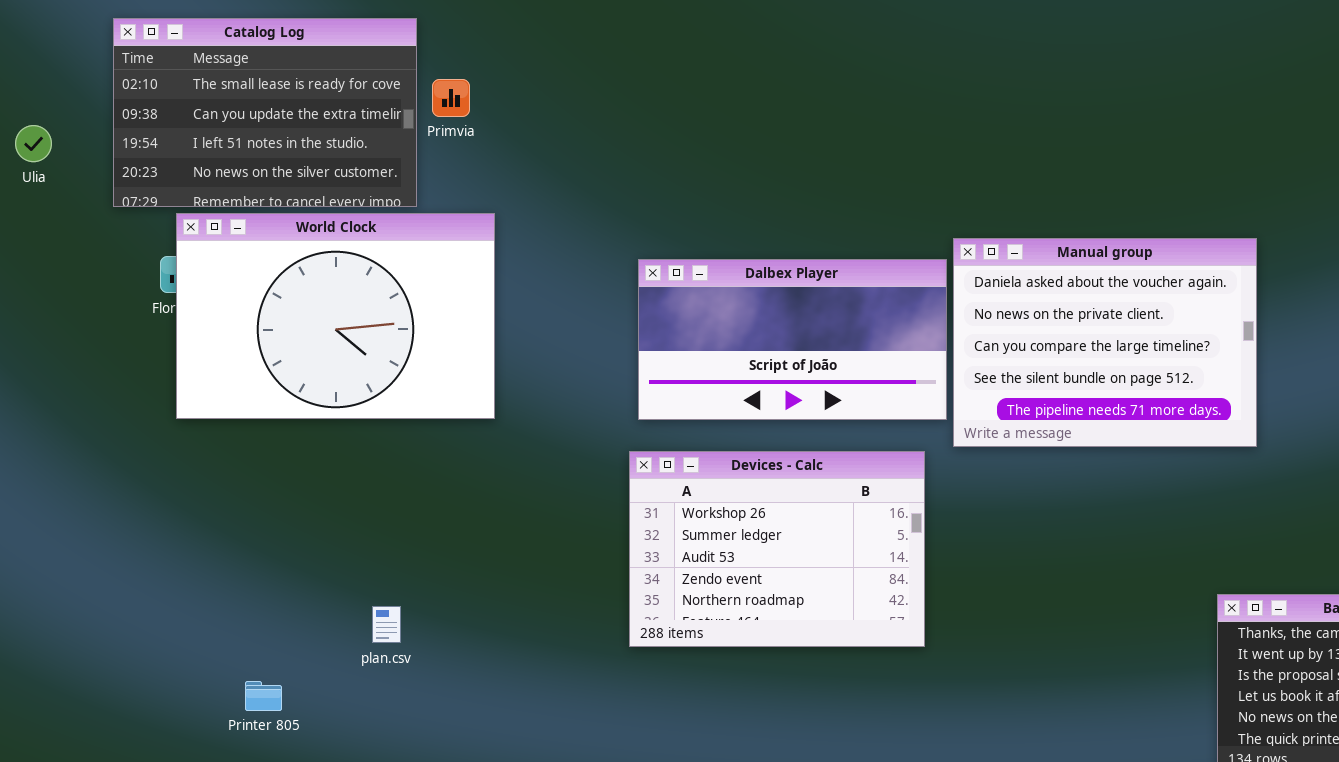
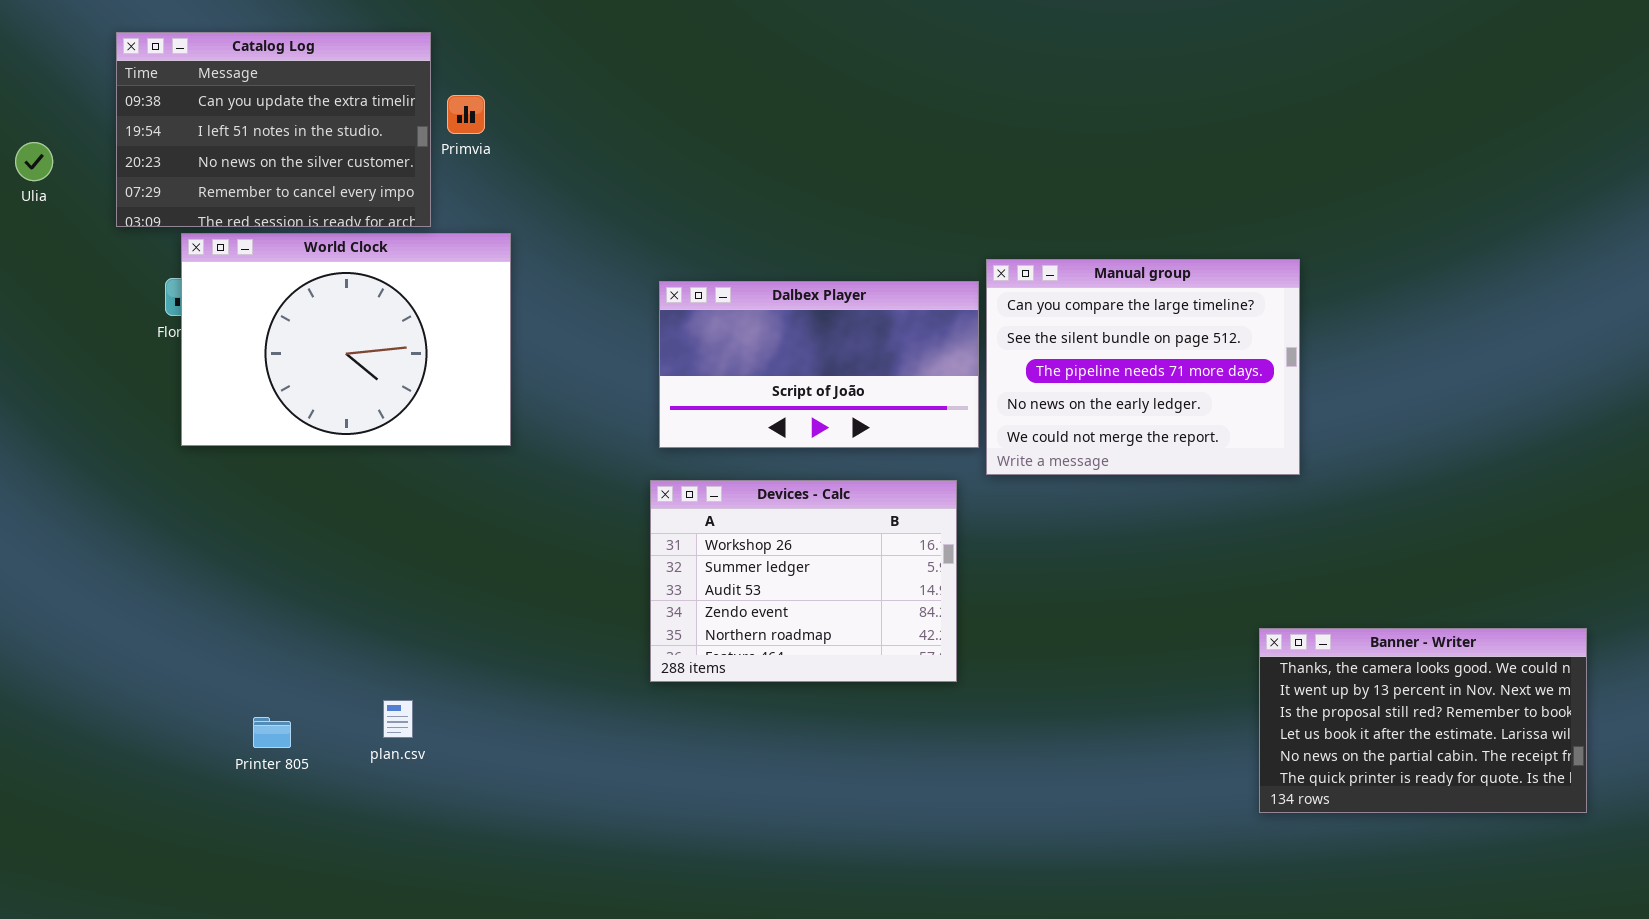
Catalog Log: [113,18,417,207] -> [116,32,431,227], scrolled down 1 row
Manual group: [953,238,1257,447] -> [986,259,1300,475], scrolled down 2 rows
plan.csv: [372,606,401,643] -> [383,700,413,738], moved

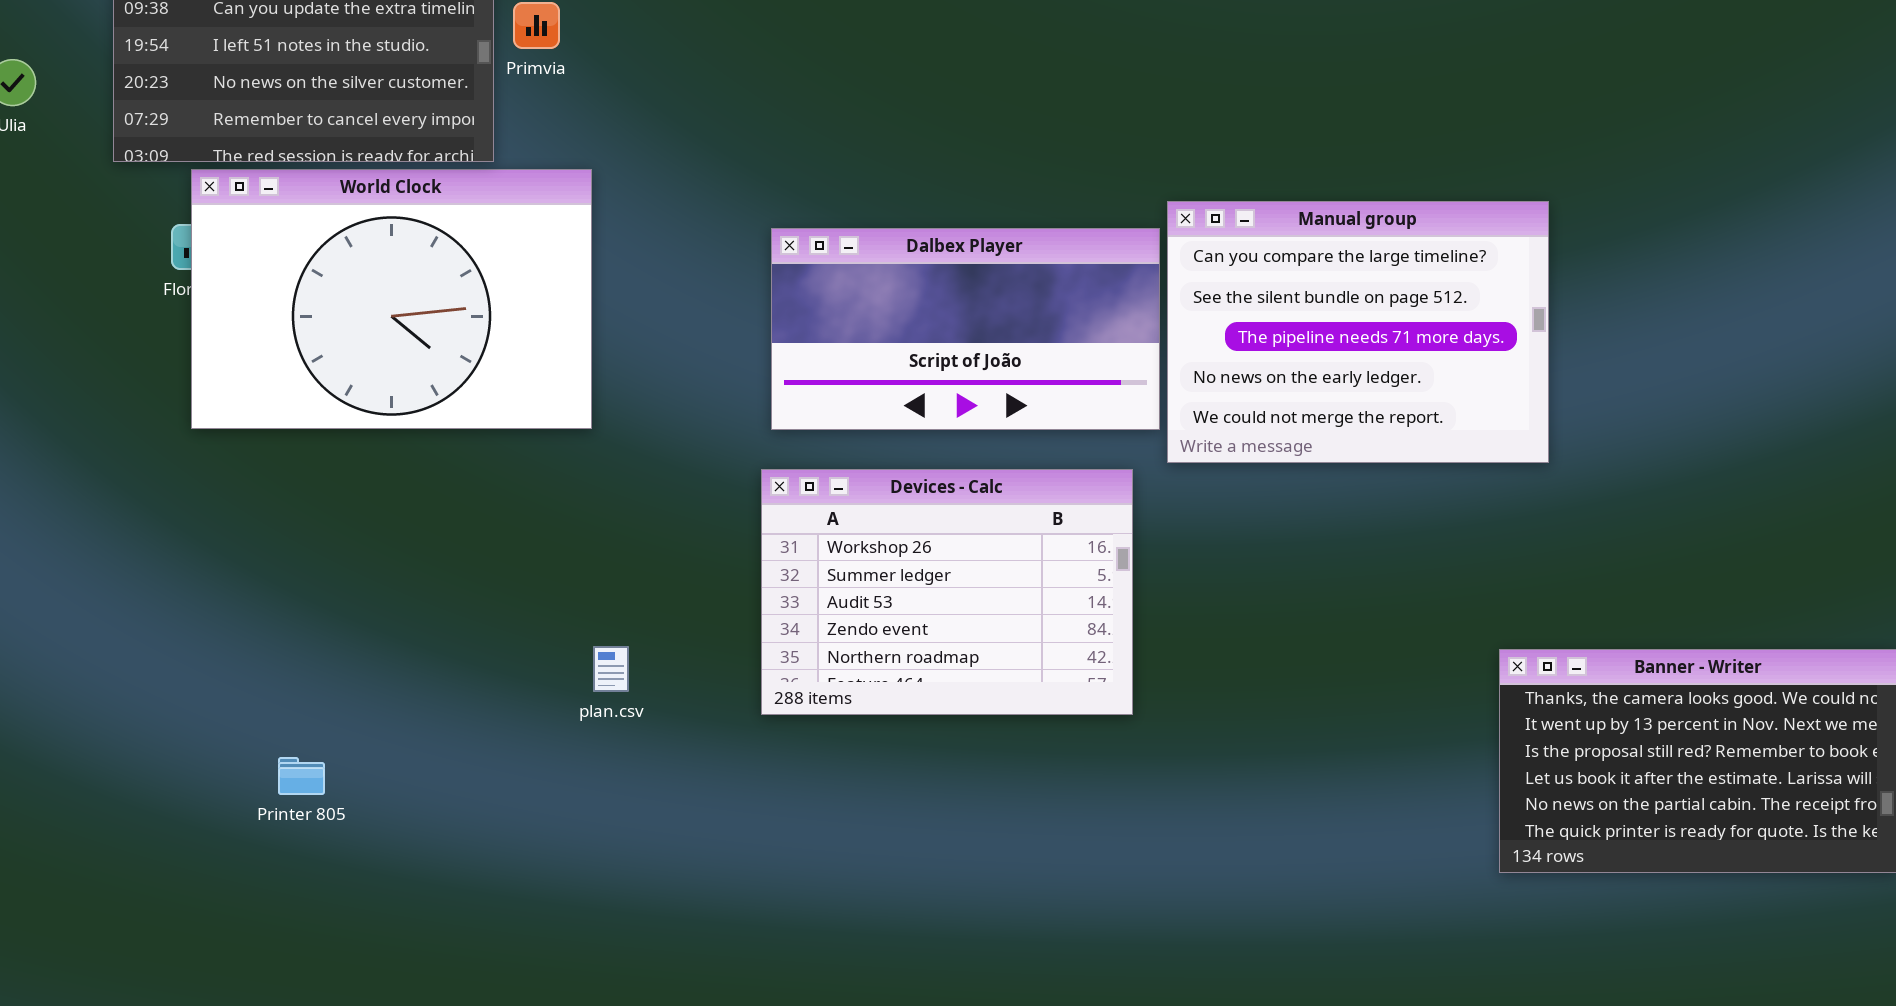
plan.csv: [383,700,413,738] -> [593,646,629,692], moved

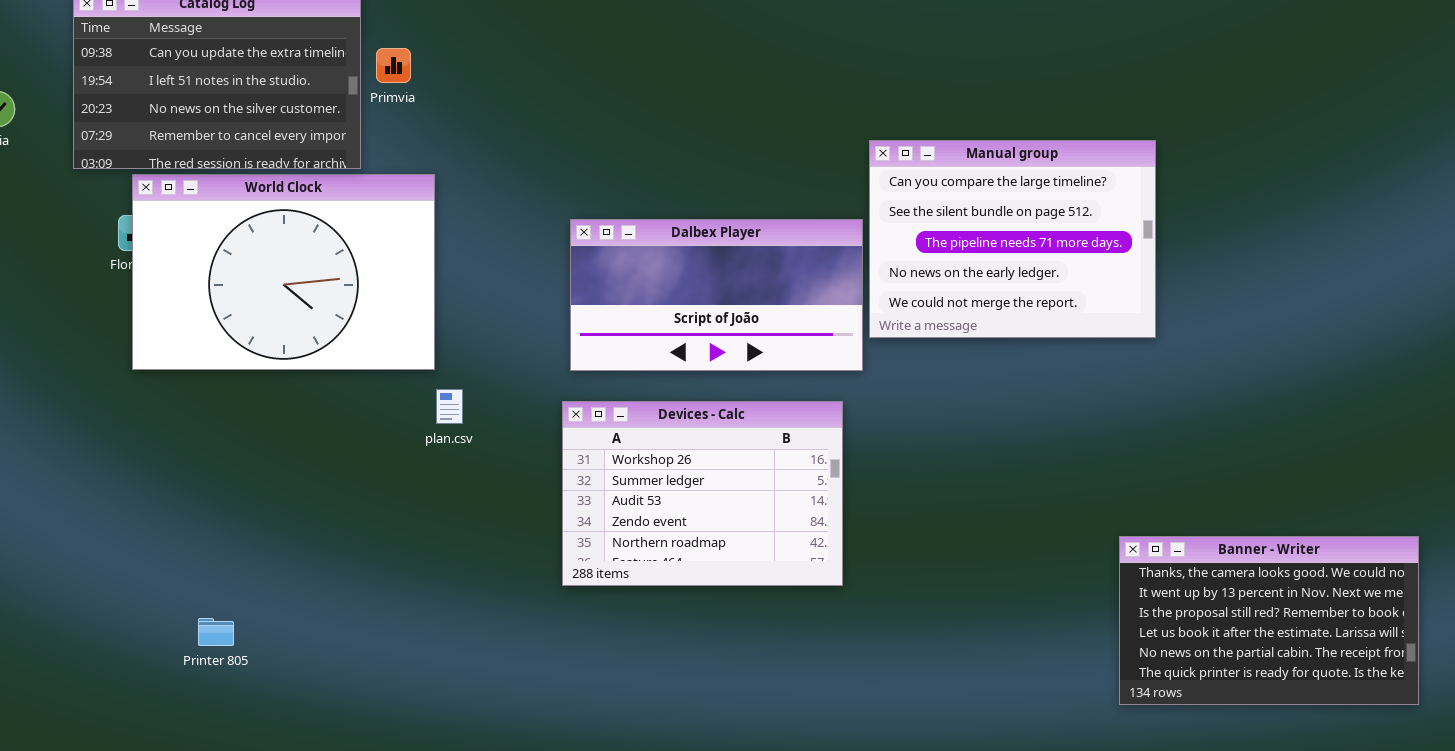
Manual group: [1167,201,1549,463] -> [869,140,1156,338], moved
plan.csv: [593,646,629,692] -> [436,389,463,424], moved

